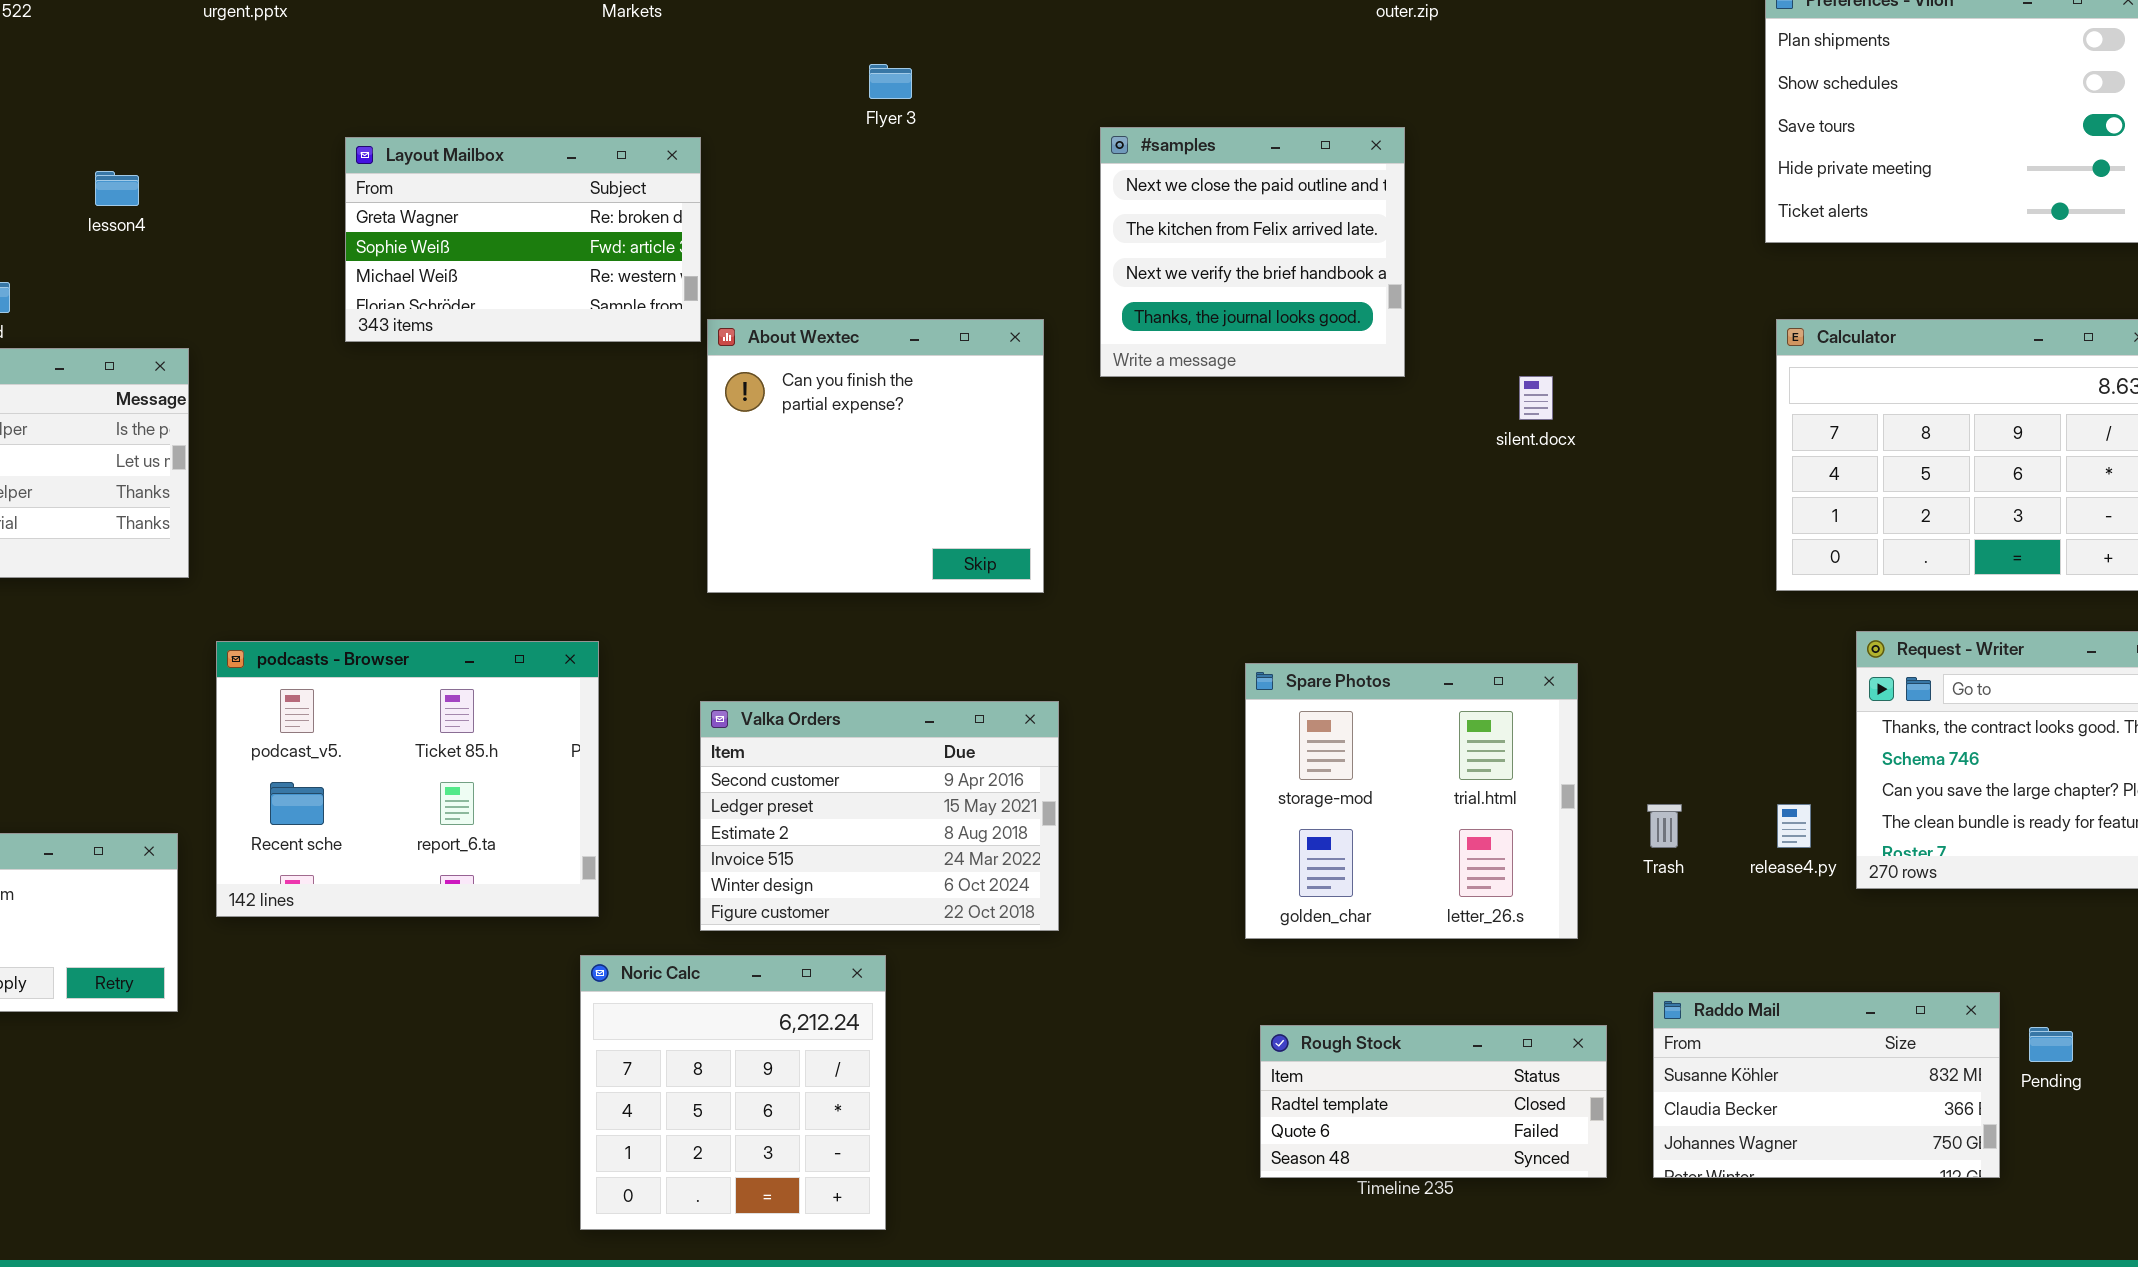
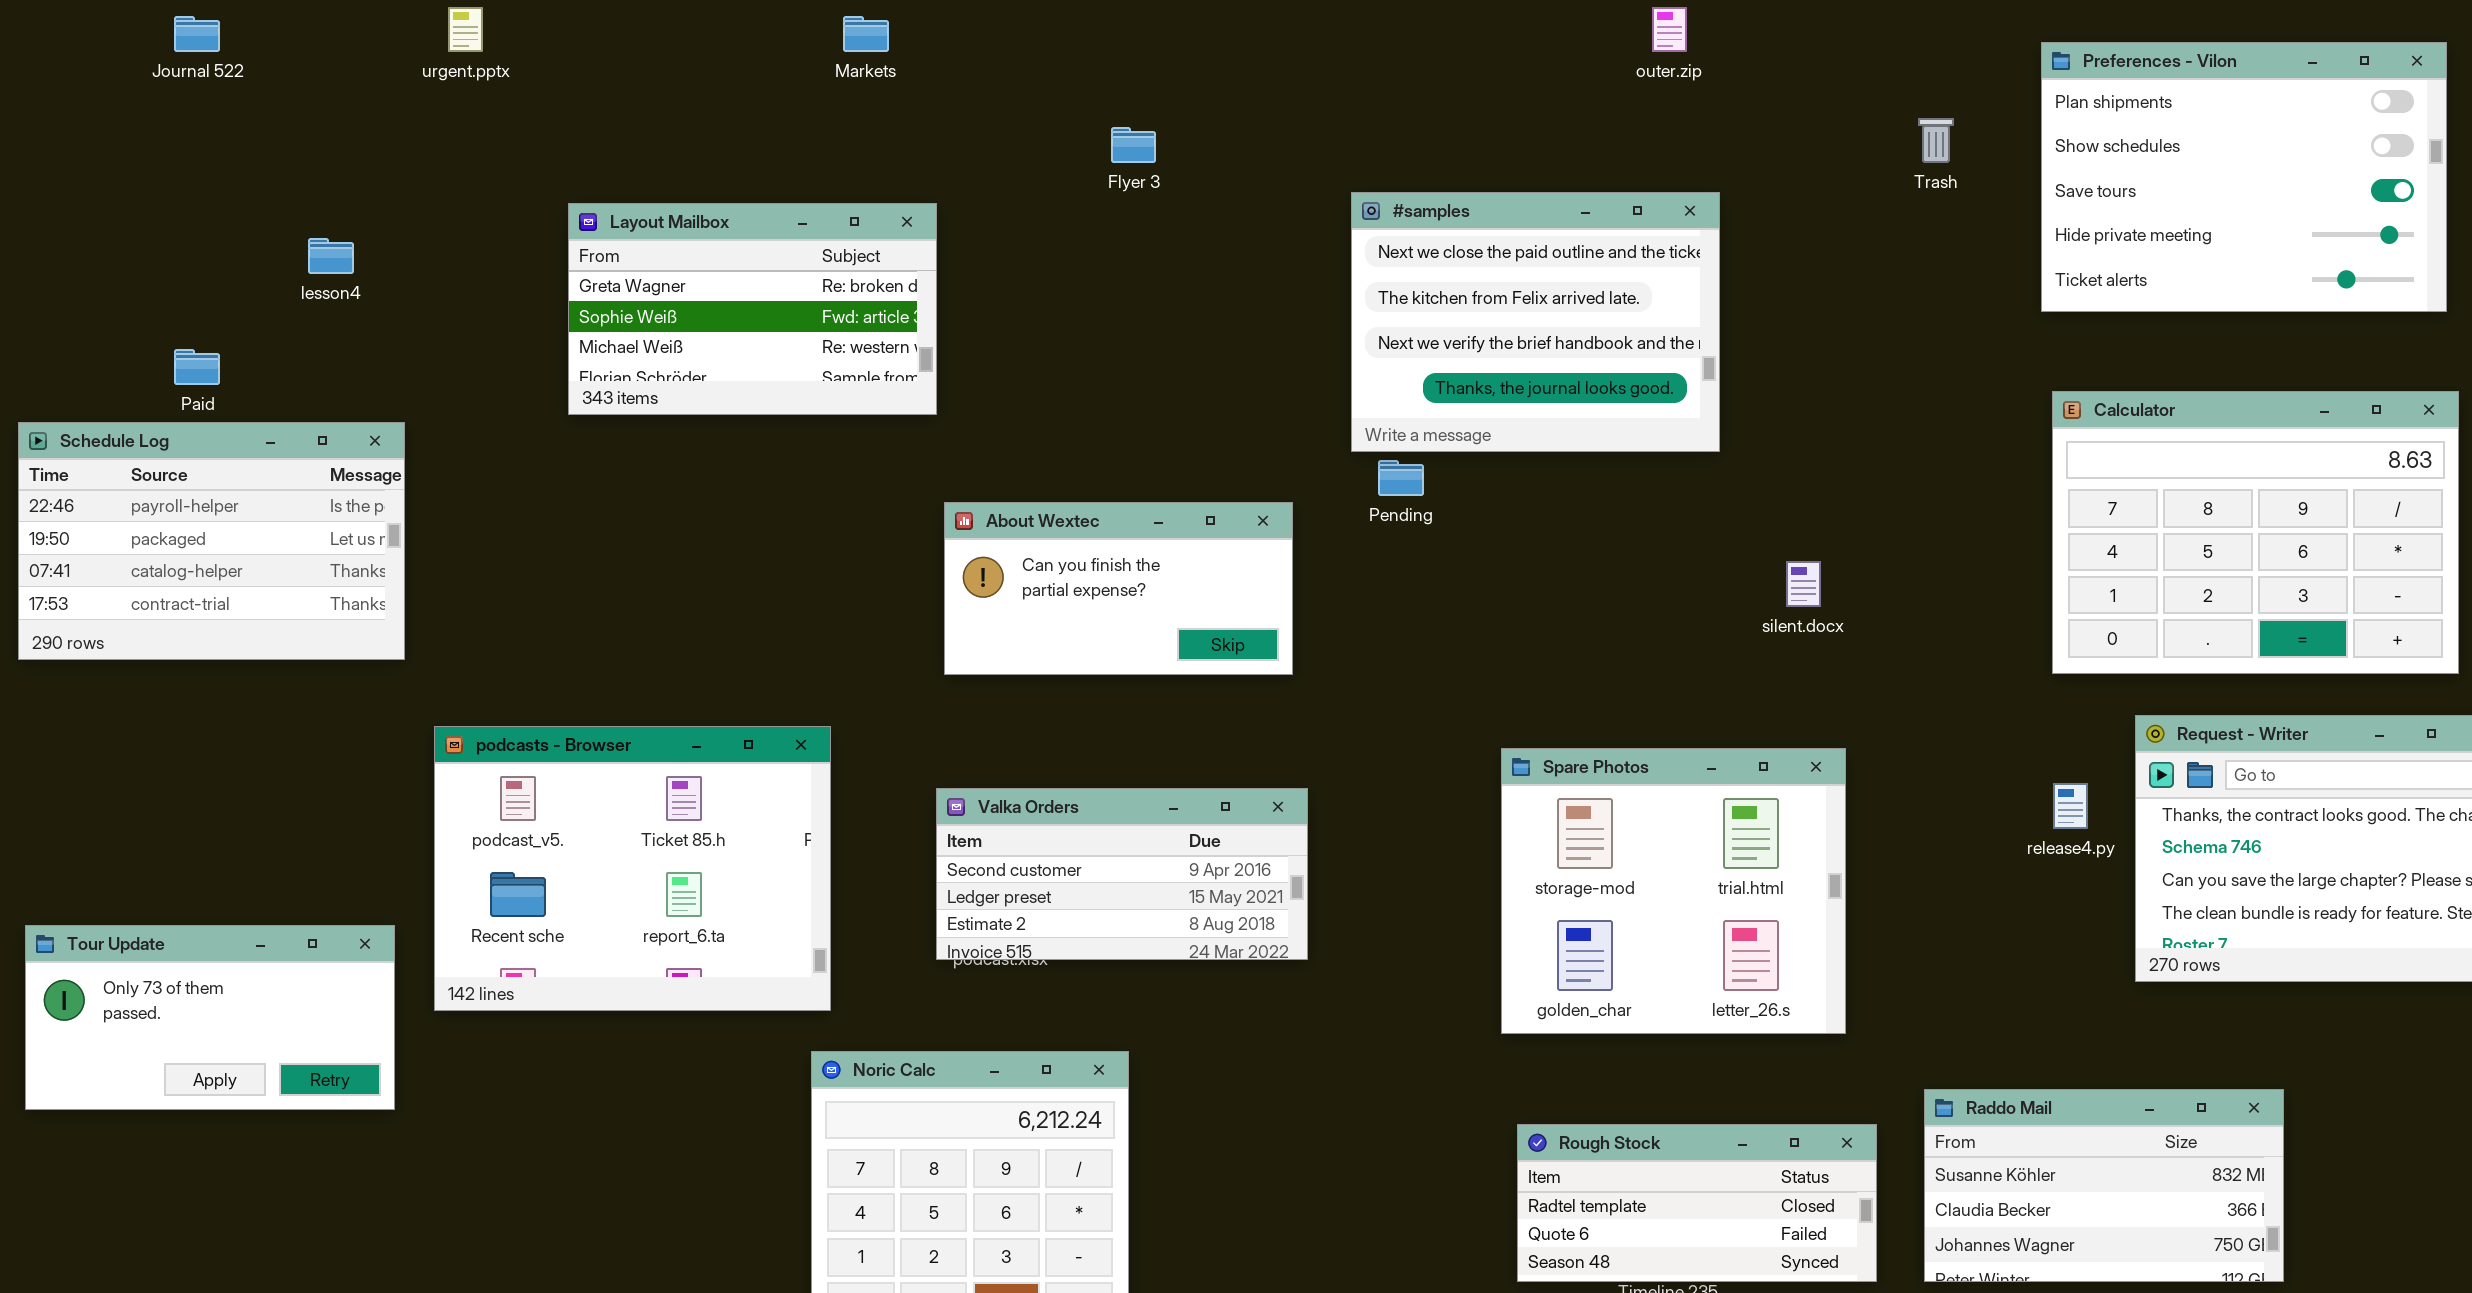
#samples: [1100,127,1405,377] -> [1351,192,1720,452], resized
About Wextec: [707,319,1044,593] -> [944,502,1293,675], resized
silent.docx: [1519,376,1553,420] -> [1786,561,1821,607], moved
Valka Orders: [700,701,1059,931] -> [936,788,1308,960], resized
Trash: [1647,804,1682,848] -> [1918,118,1954,163], moved
release4.py: [1777,804,1811,848] -> [2053,783,2088,829], moved
Pending: [2029,1027,2073,1062] -> [1378,460,1424,496], moved

